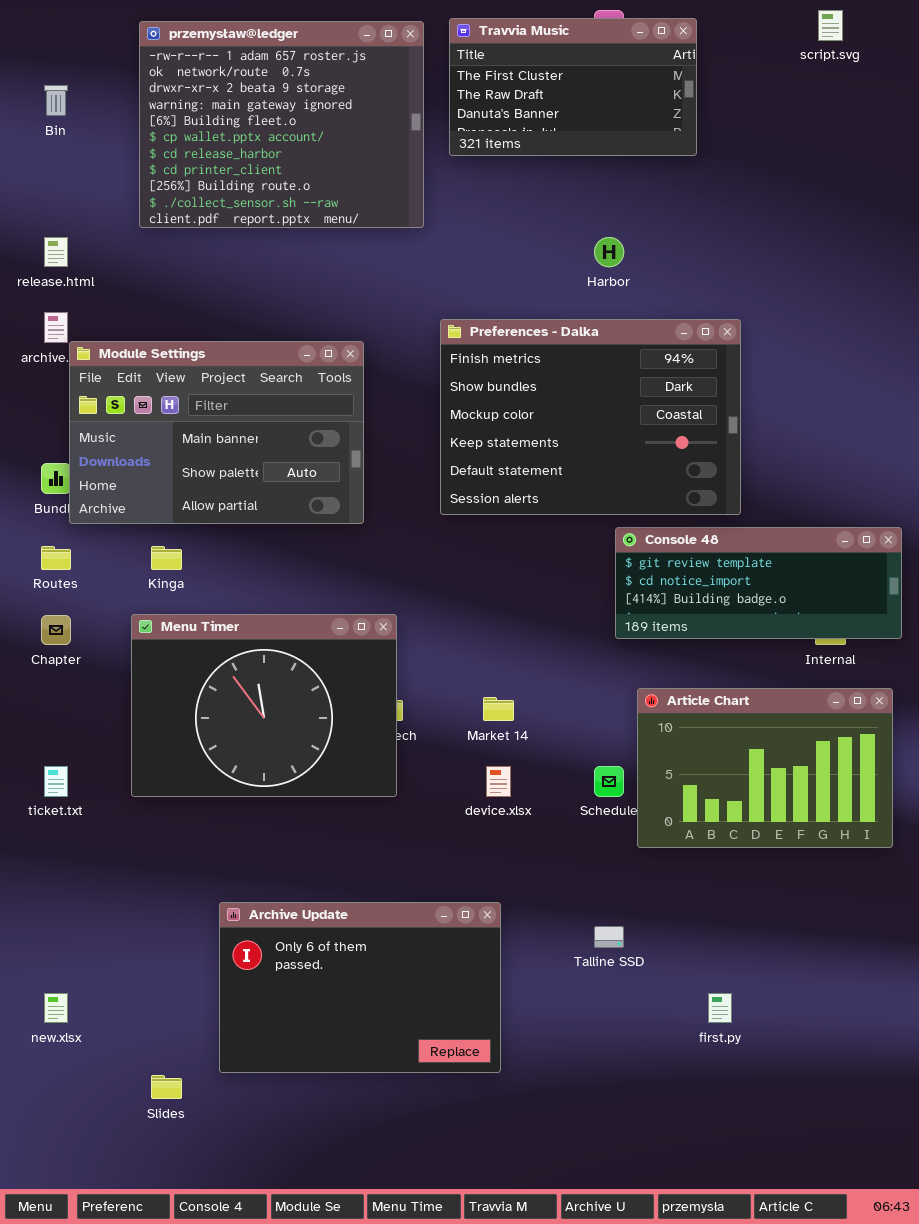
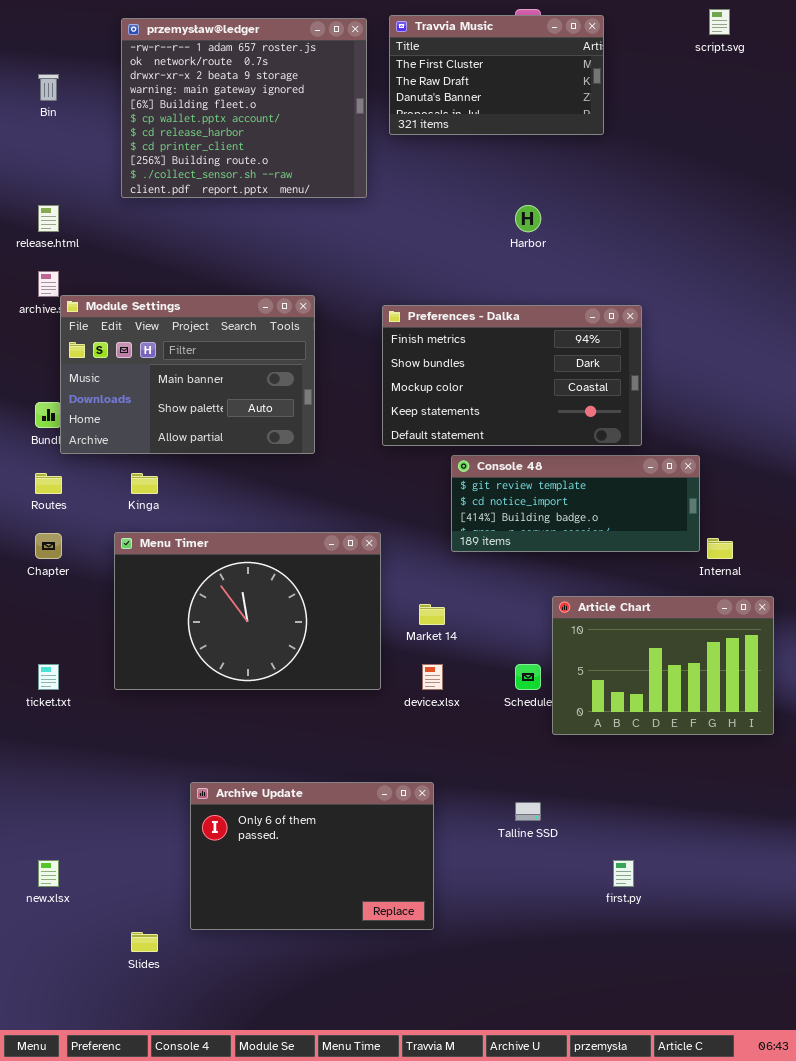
Preferences - Dalka: [440,319,741,515] -> [382,305,642,446], resized
Console 48: [615,527,902,639] -> [451,455,700,552], moved
Menu Timer: [131,614,397,797] -> [114,532,381,690], resized

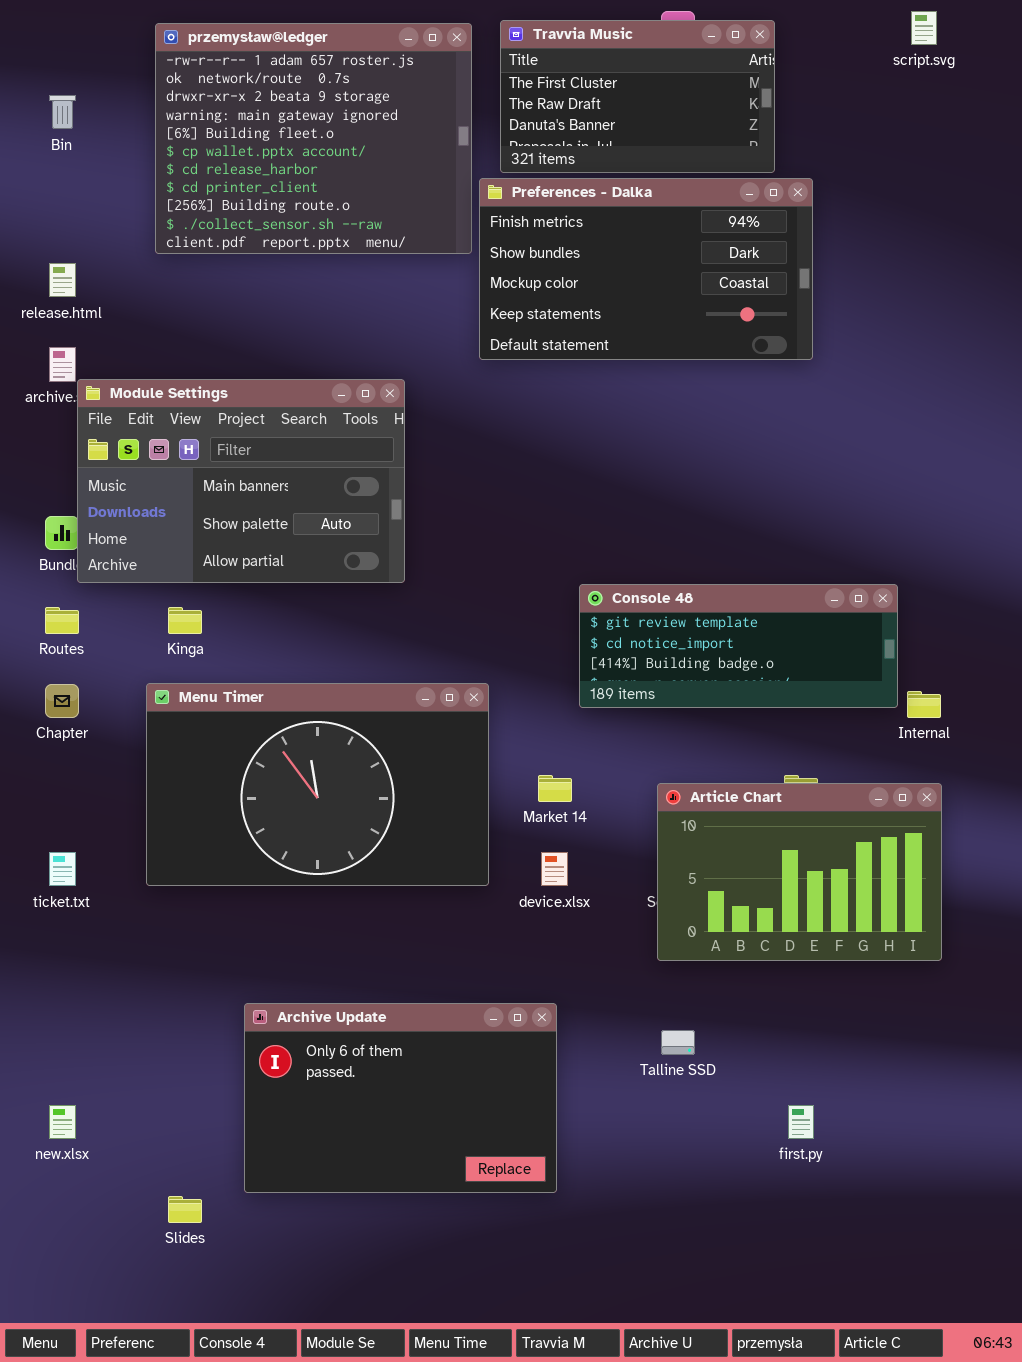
Preferences - Dalka: [382,305,642,446] -> [479,178,813,360], moved
Article Chart: [552,596,774,735] -> [657,783,942,961], moved

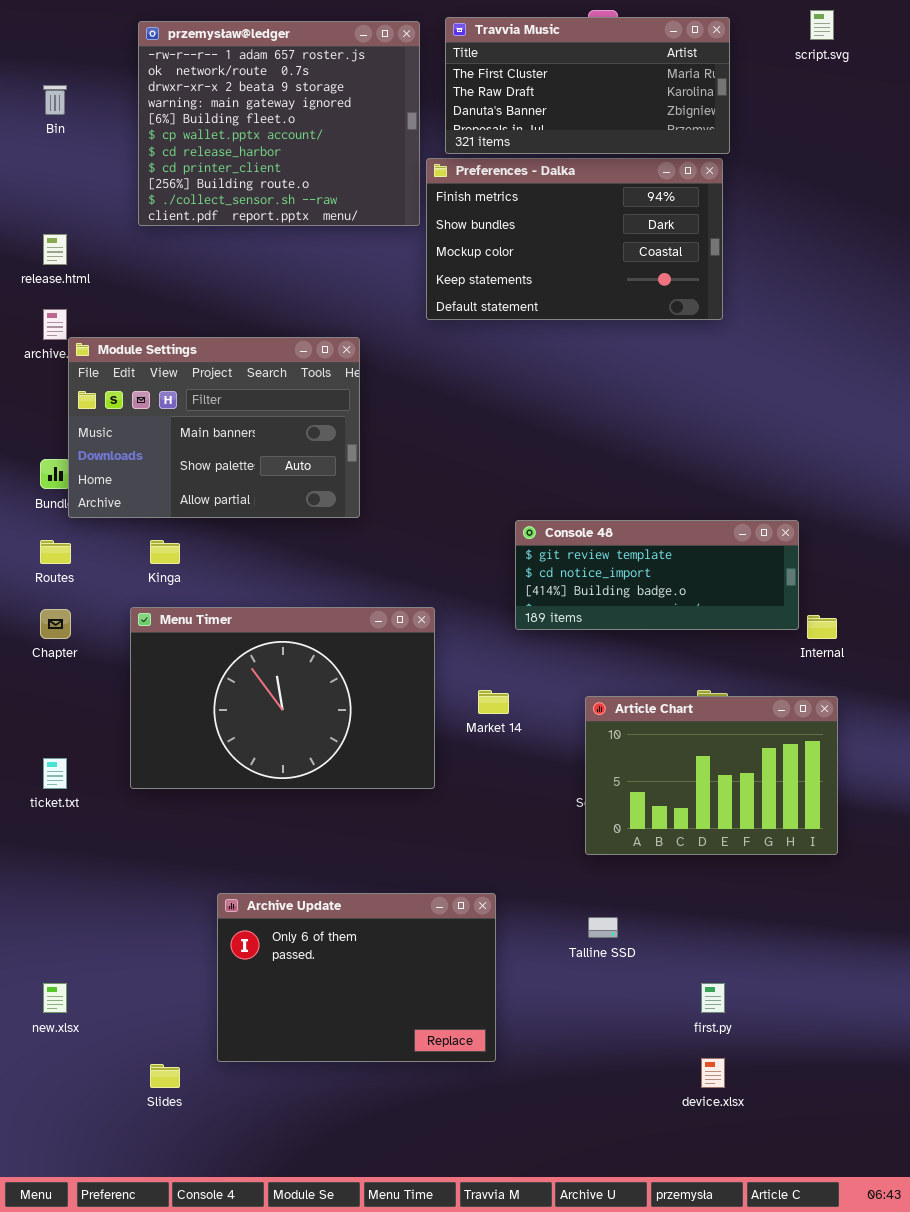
Travvia Music: [500,20,775,173] -> [445,17,730,154], resized
device.xlsx: [541,852,568,886] -> [701,1058,725,1088], moved

